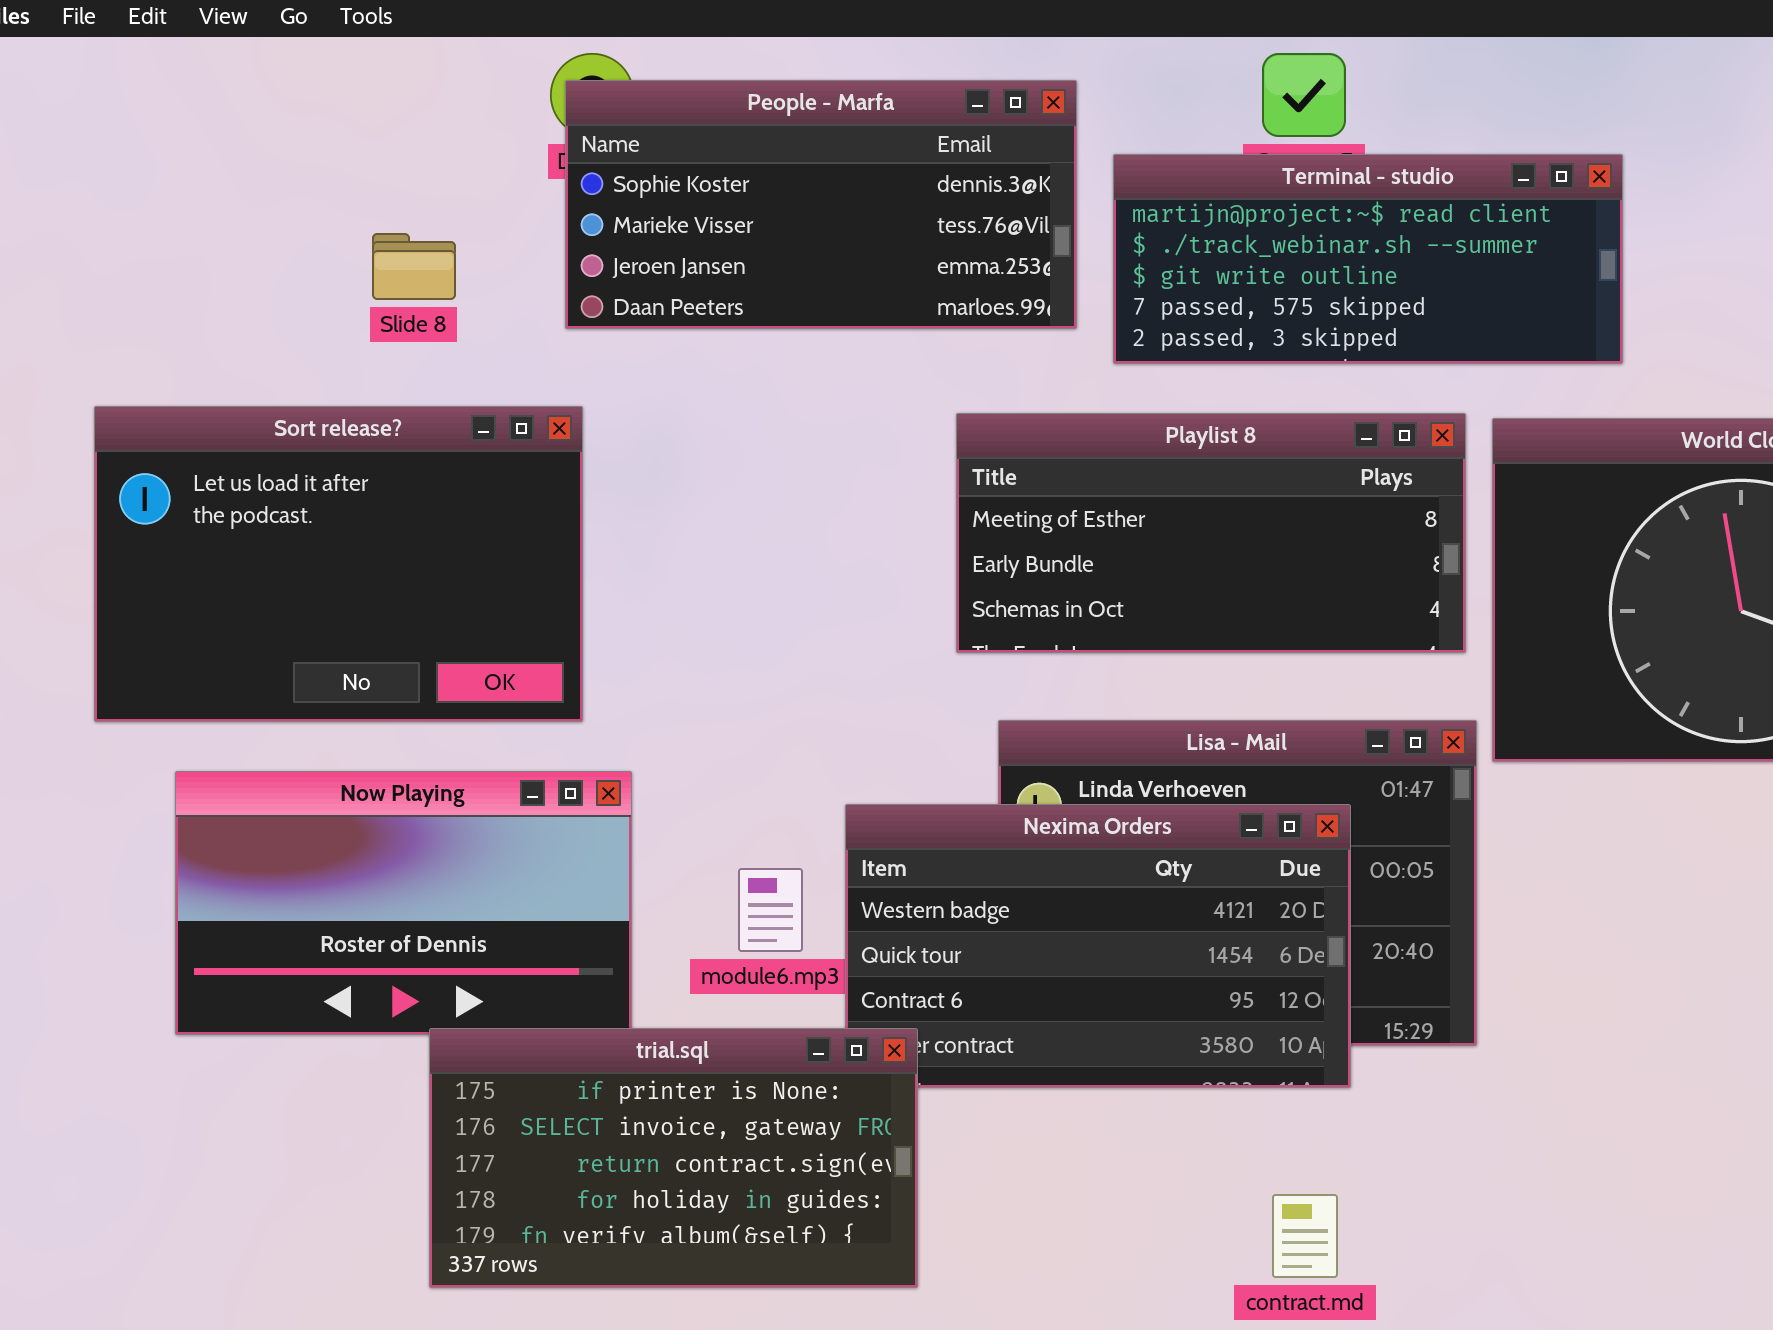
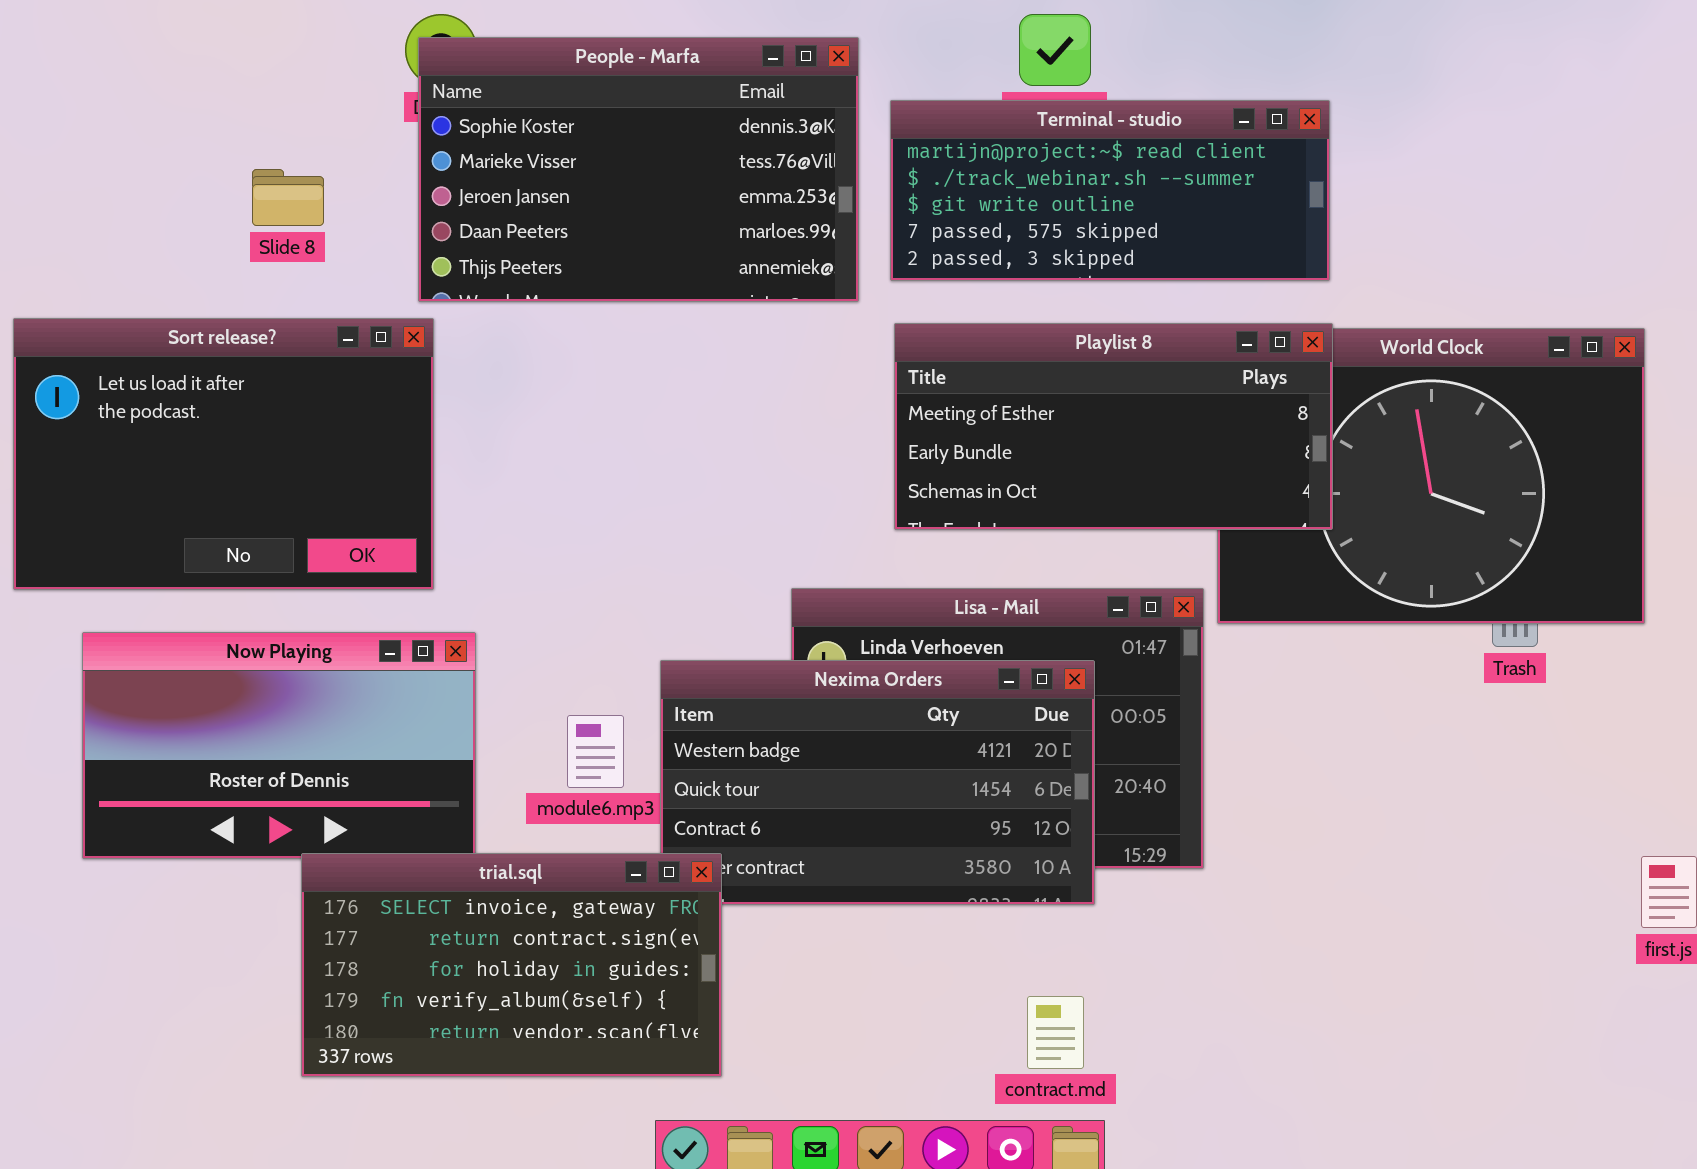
People - Marfa: [565,80,1077,329] -> [418,37,859,302], resized
Playlist 8: [956,413,1466,653] -> [894,323,1333,530], moved
trial.sql: [429,1028,918,1288] -> [301,853,722,1077], scrolled down 1 row

